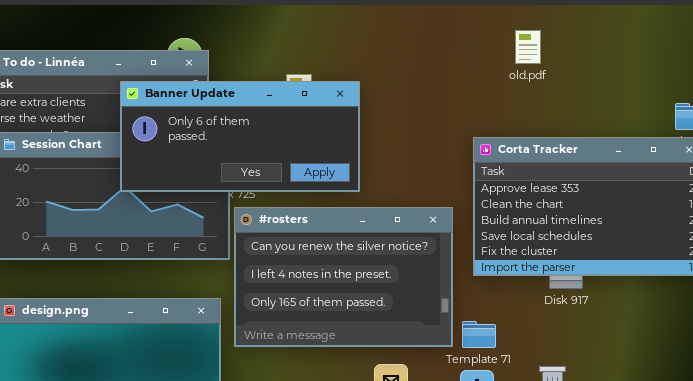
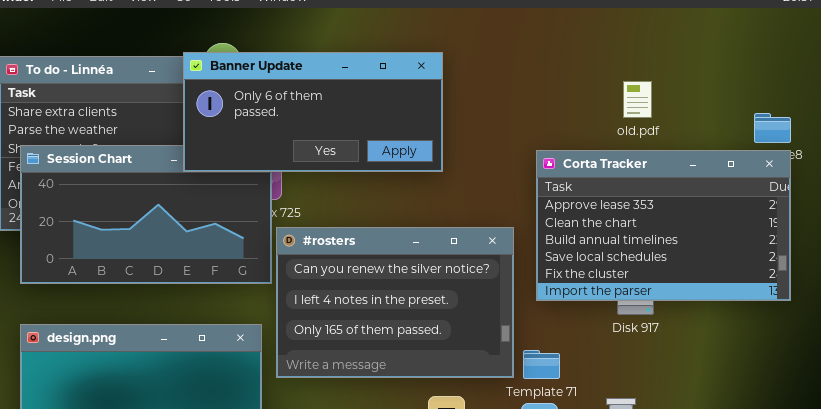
old.pdf: [515,30,541,64] -> [623,81,652,118], moved
Banner Update: [120,81,360,192] -> [183,52,443,172], moved

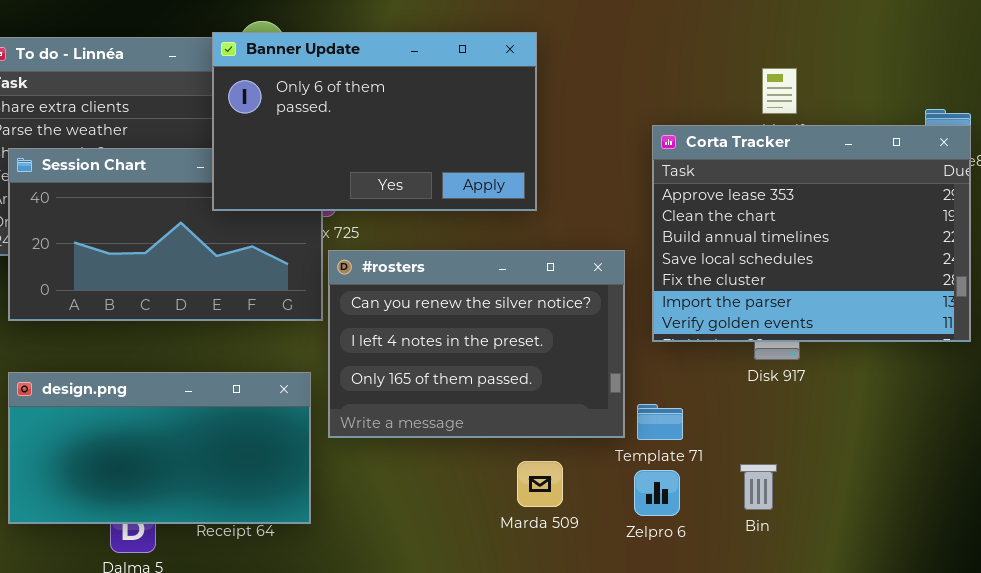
Banner Update: [183,52,443,172] -> [212,32,537,211], resized
Corta Tracker: [536,150,791,301] -> [652,125,971,342], resized

